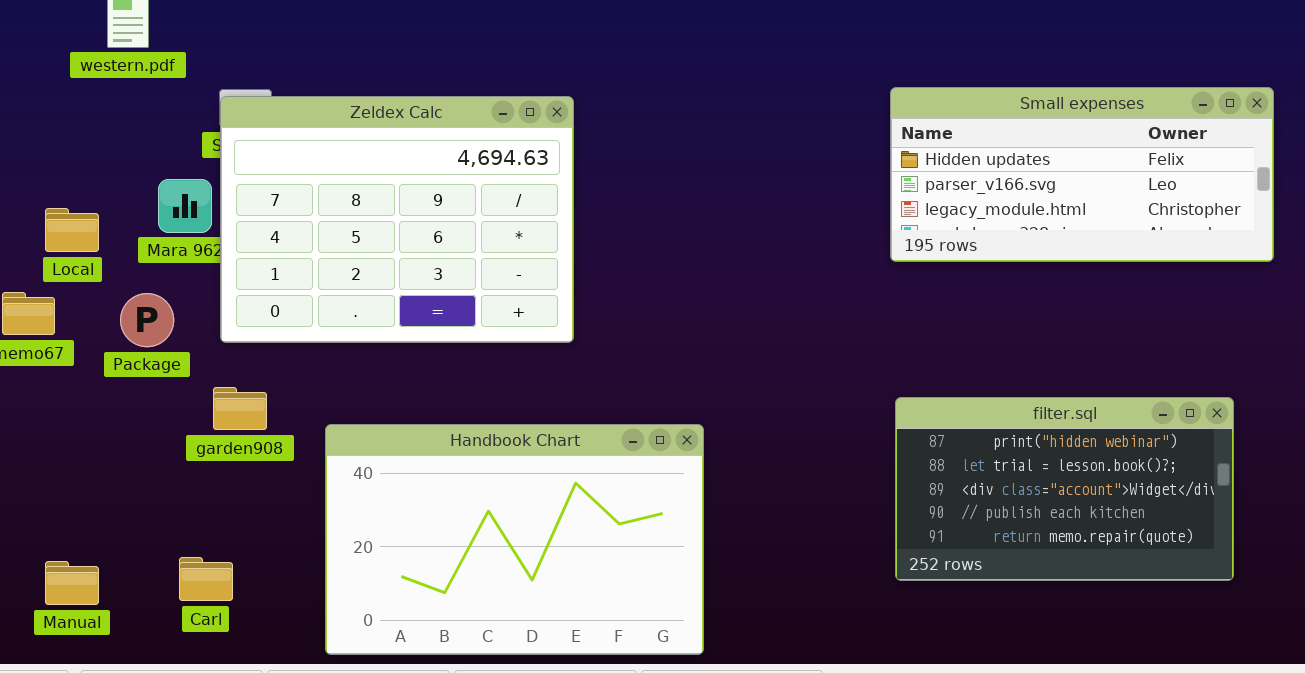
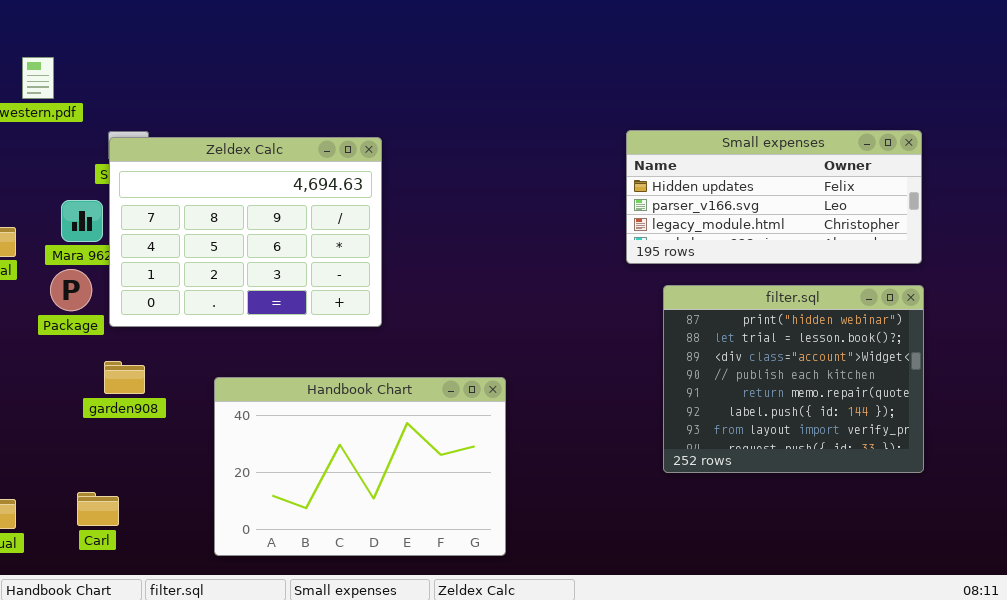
Package: [120,293,174,347] -> [50,269,92,311], moved
filter.sql: [895,397,1234,581] -> [663,285,924,473], moved, resized
Handbook Chart: [325,424,704,655] -> [214,377,506,556], moved

